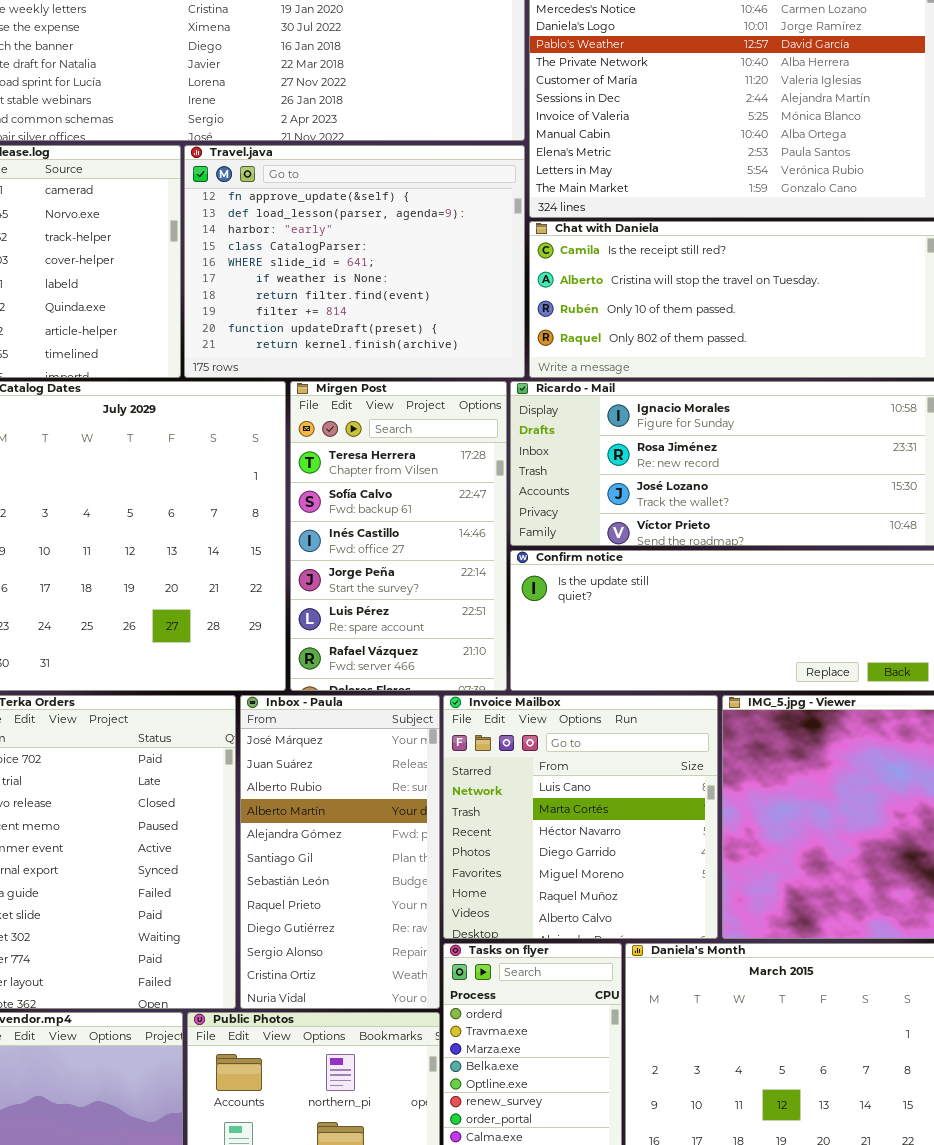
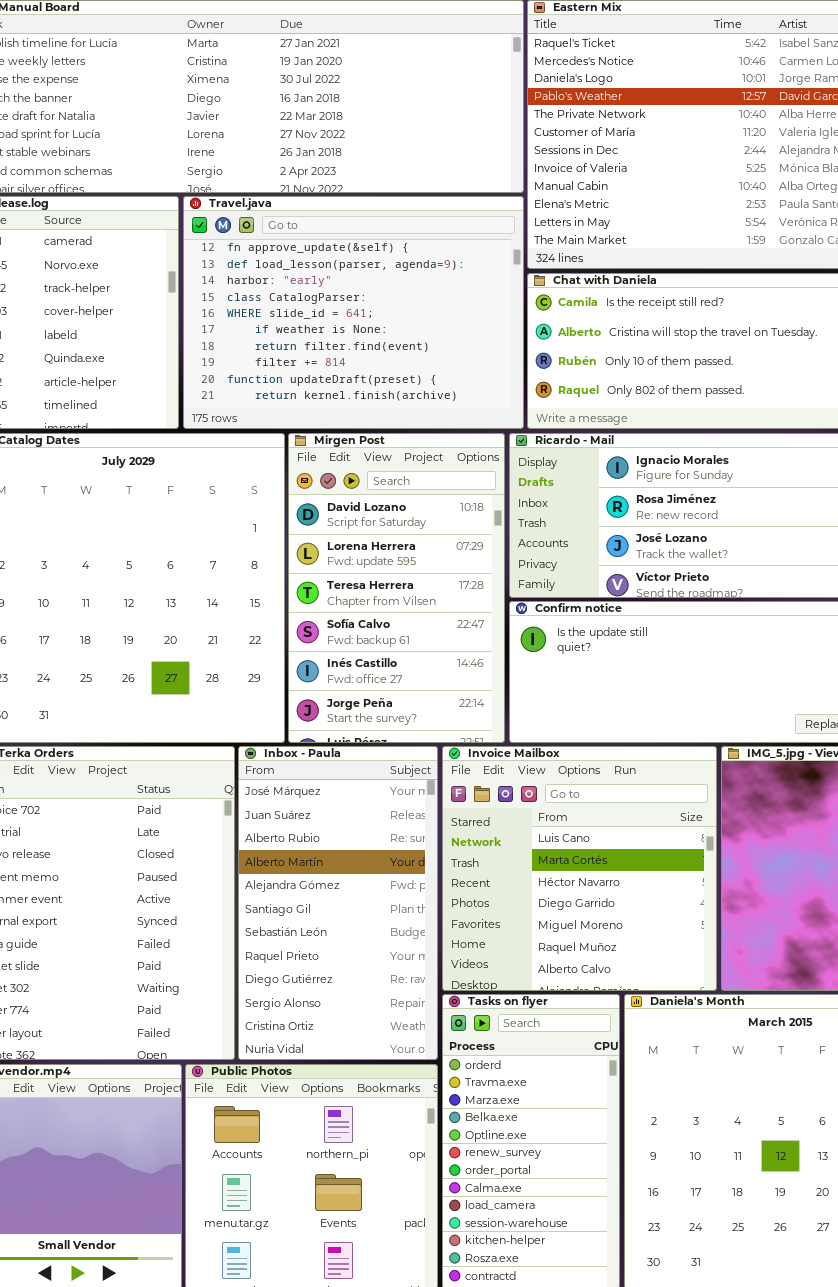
Mirgen Post: [290,381,507,691] -> [288,433,505,743], scrolled up 2 rows

